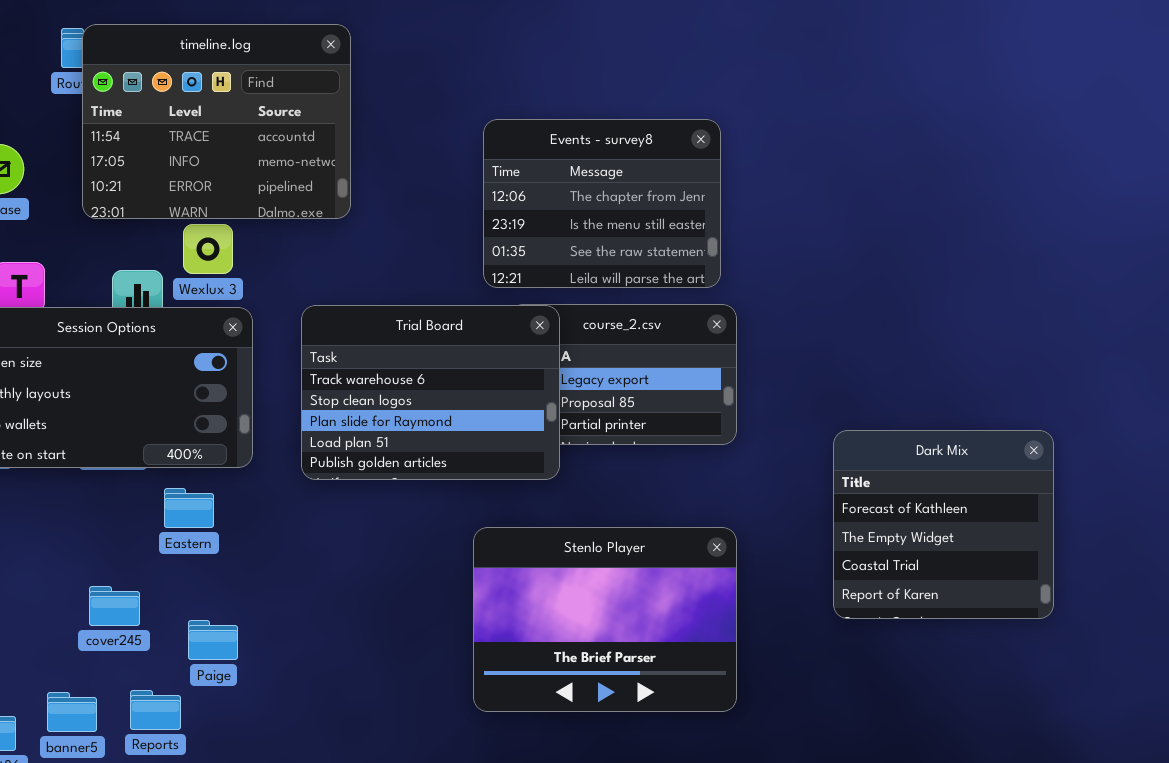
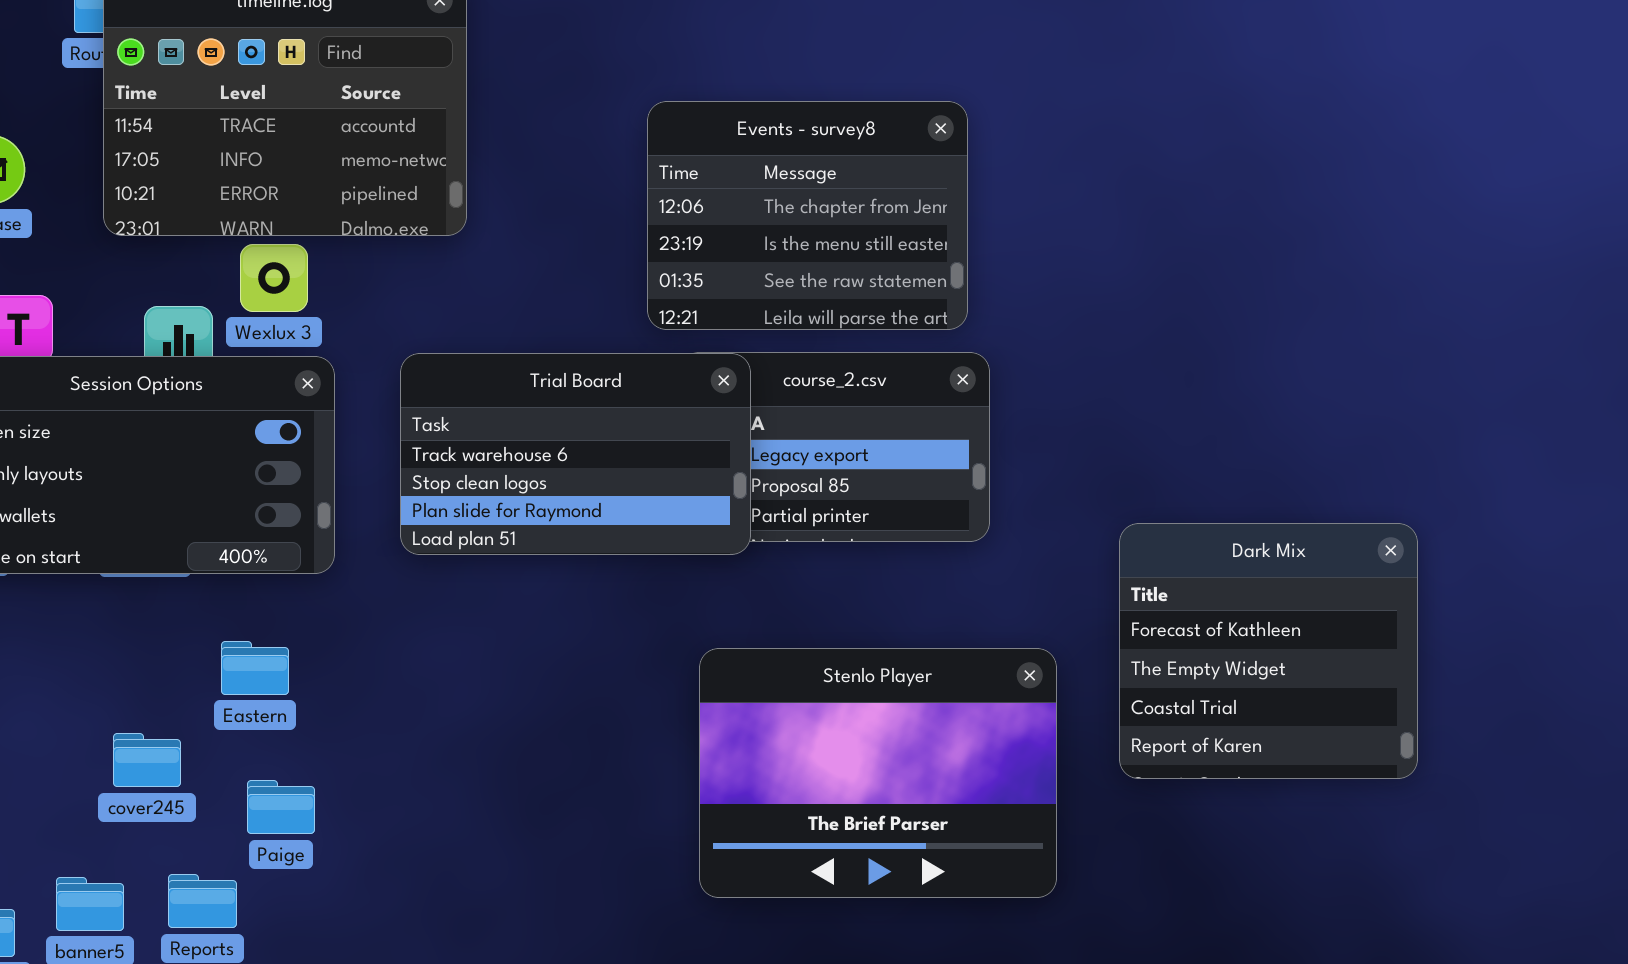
Trial Board: [301,305,560,480] -> [400,353,751,555], resized
Eastern: [164,488,214,528] -> [221,641,289,695], moved
Stenlo Player: [473,527,737,712] -> [699,648,1057,898], moved

